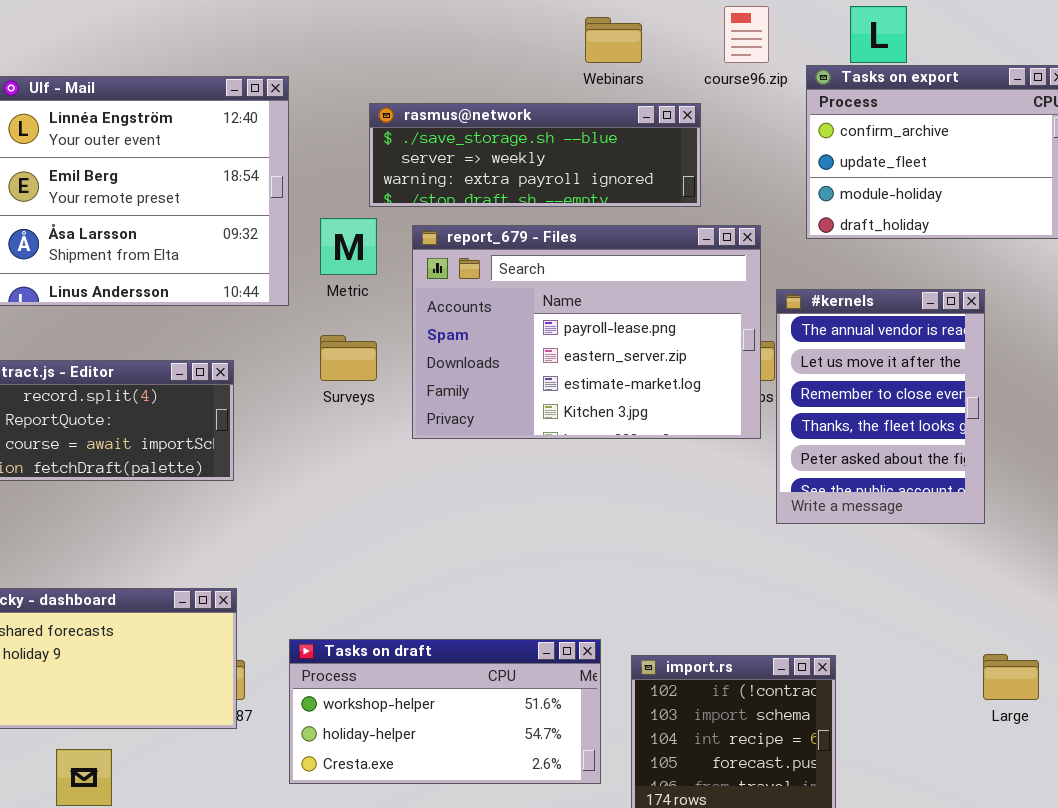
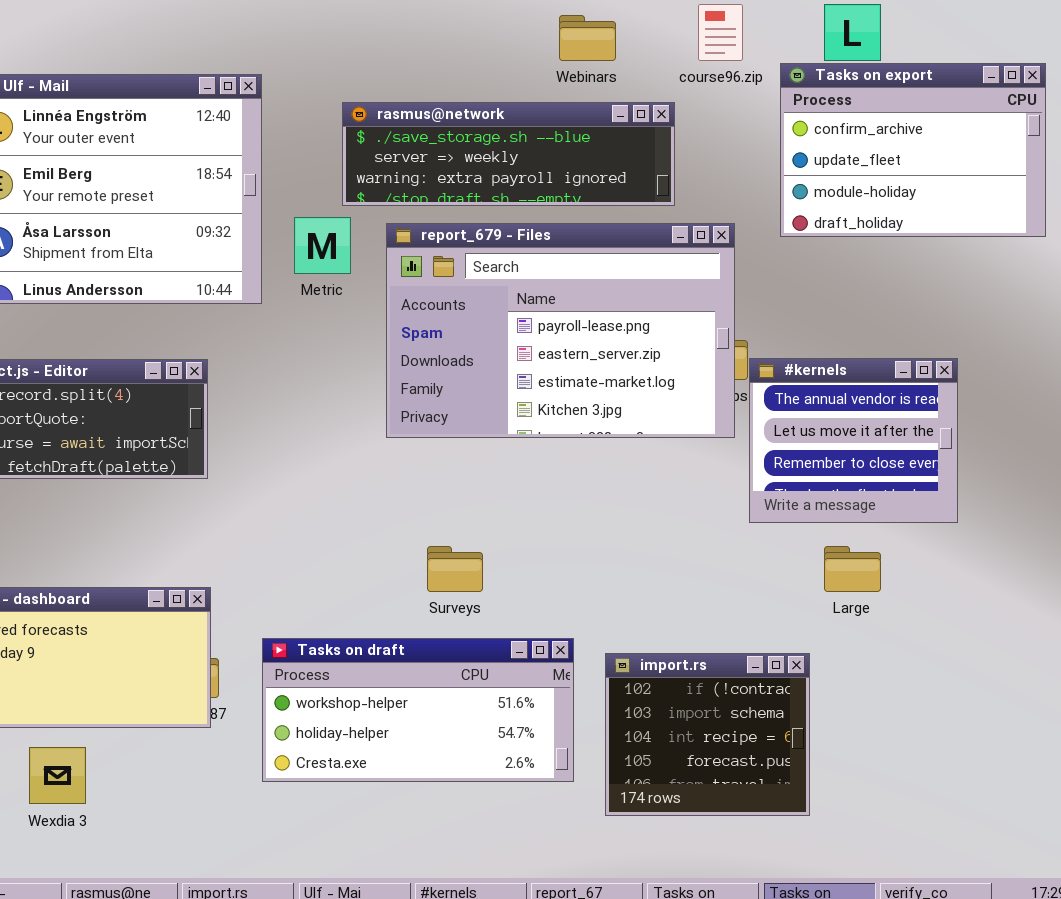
#kernels: [776,289,985,524] -> [749,358,958,523], resized
Surveys: [320,335,377,381] -> [427,546,483,592], moved
Large: [983,654,1039,700] -> [824,546,881,592], moved

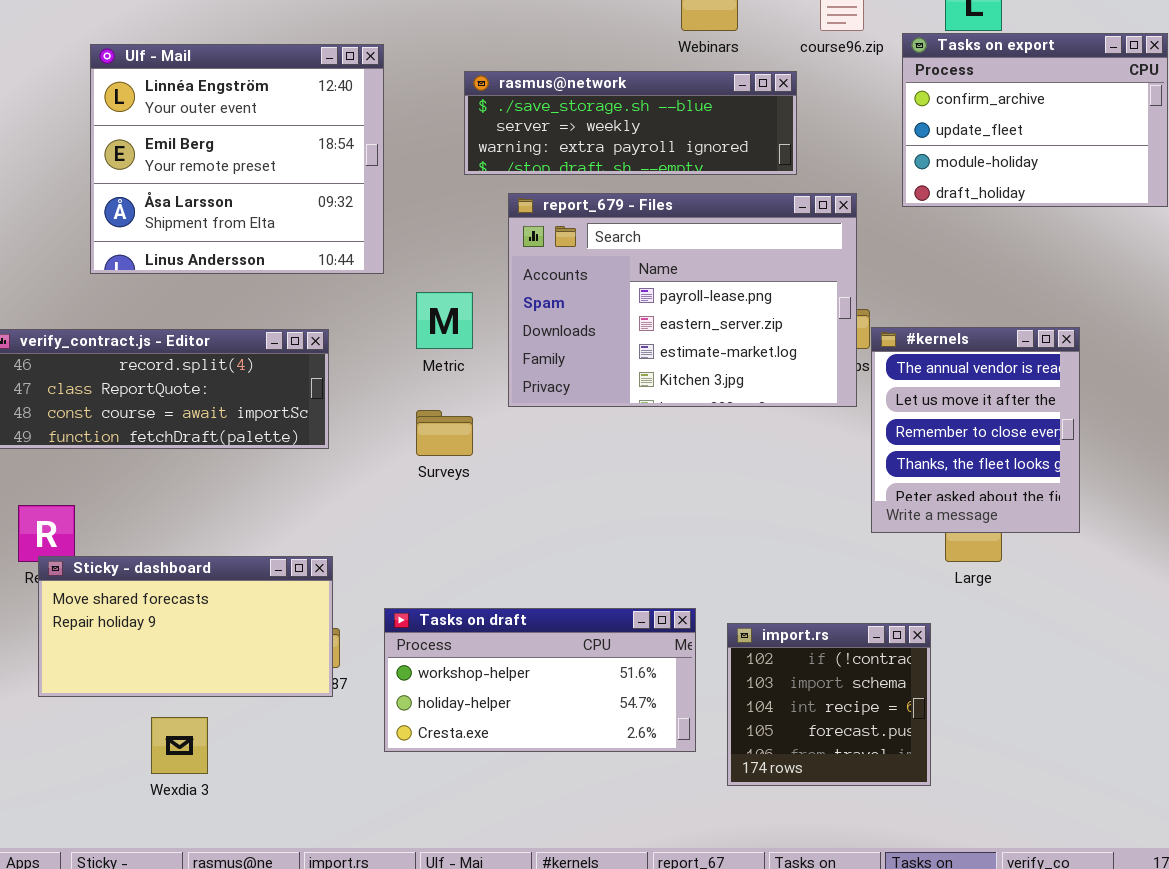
Metric: [294,217,351,274] -> [416,292,473,349], moved
#kernels: [749,358,958,523] -> [871,327,1080,533], resized
Surveys: [427,546,483,592] -> [416,410,473,456], moved

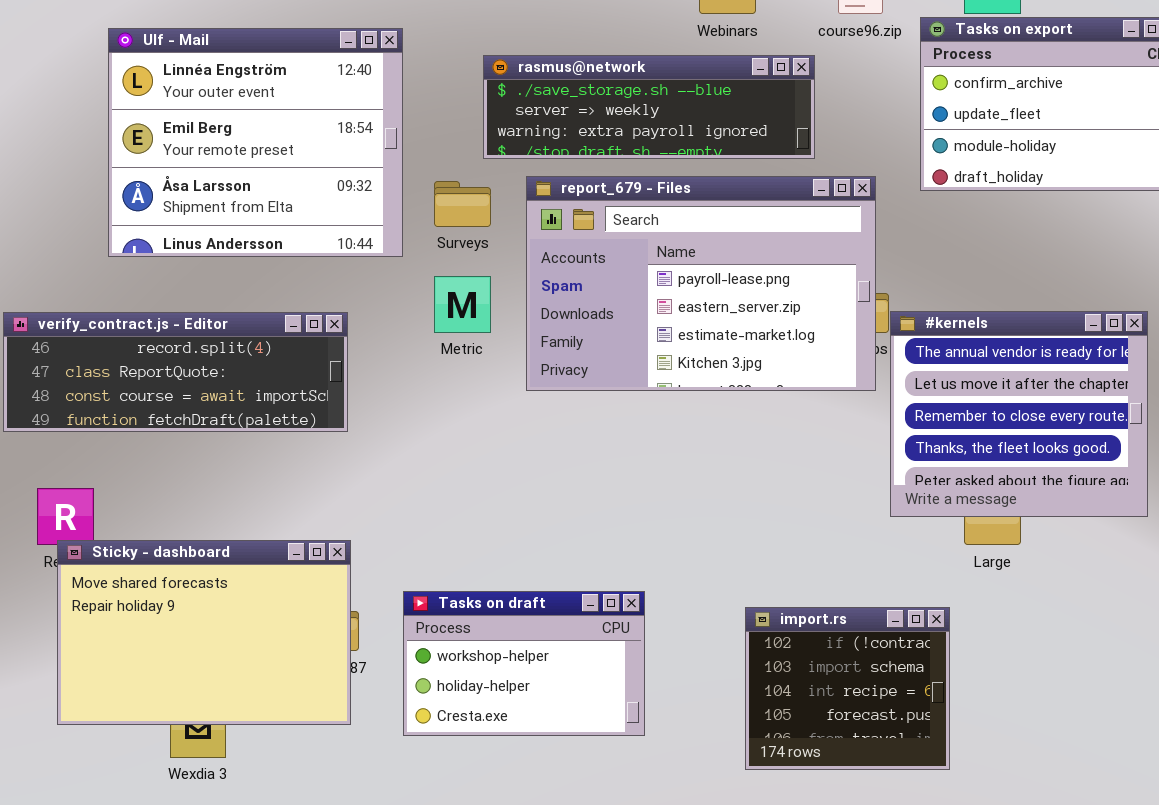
#kernels: [871,327,1080,533] -> [890,311,1148,517], resized
Surveys: [416,410,473,456] -> [434,181,491,227], moved
Sticky - dashboard: [38,556,333,697] -> [57,540,351,725], resized
Tasks on draft: [384,608,696,752] -> [403,591,645,736], resized

